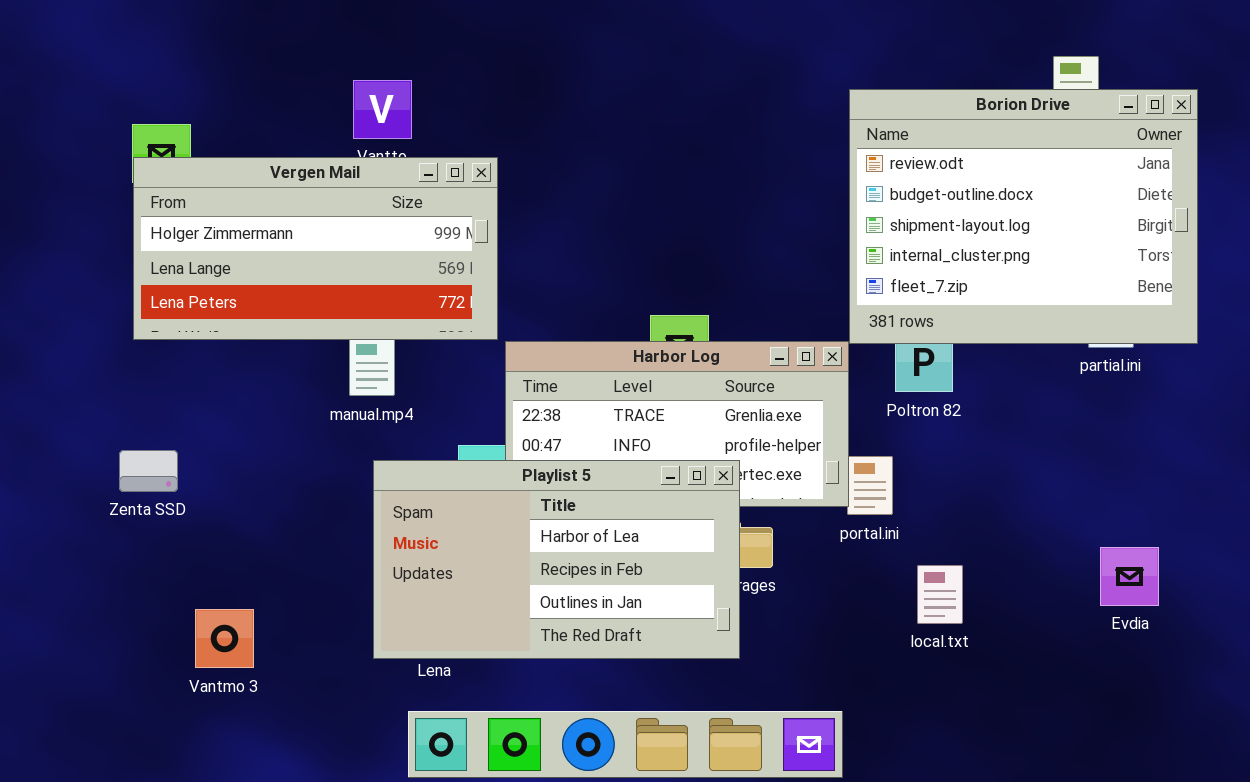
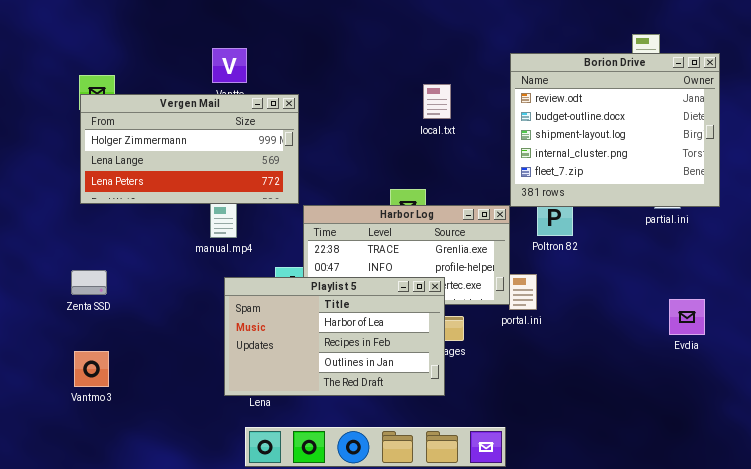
Evdia: [1100,547,1159,606] -> [669,299,705,335], moved
local.txt: [917,565,963,624] -> [423,84,451,119], moved
Vantmo 3: [195,609,254,668] -> [74,351,109,387], moved

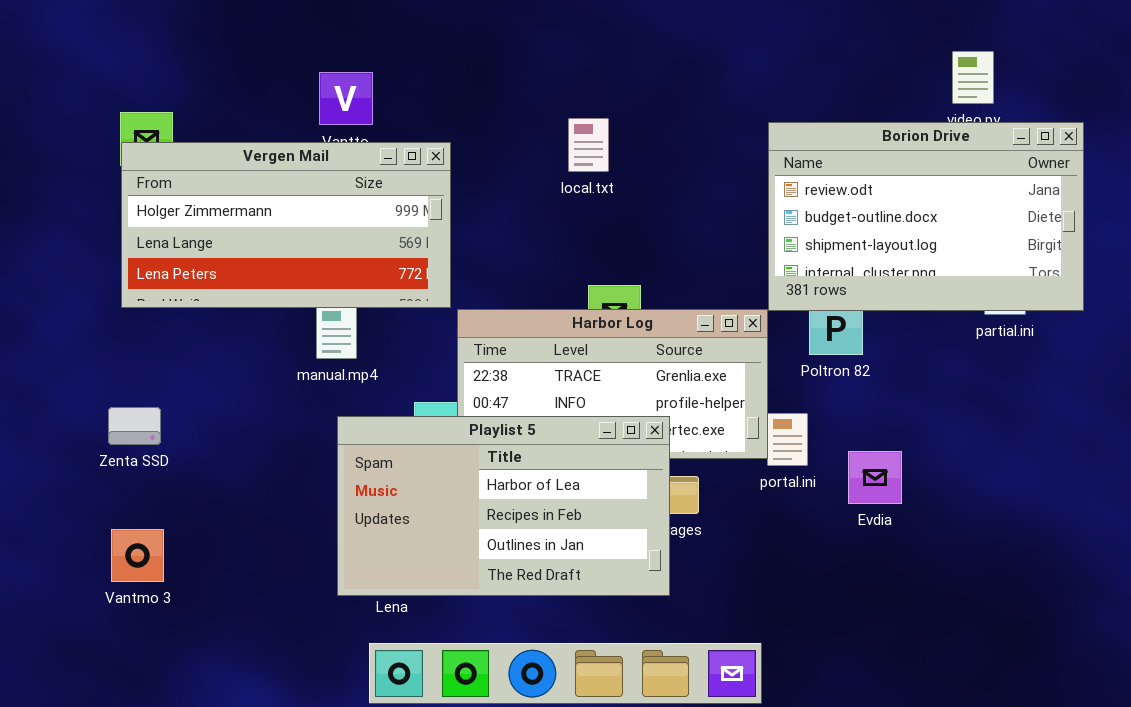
Borion Drive: [510,53,720,207] -> [768,122,1084,311], resized
local.txt: [423,84,451,119] -> [568,118,609,172], moved
Evdia: [669,299,705,335] -> [848,451,902,504], moved

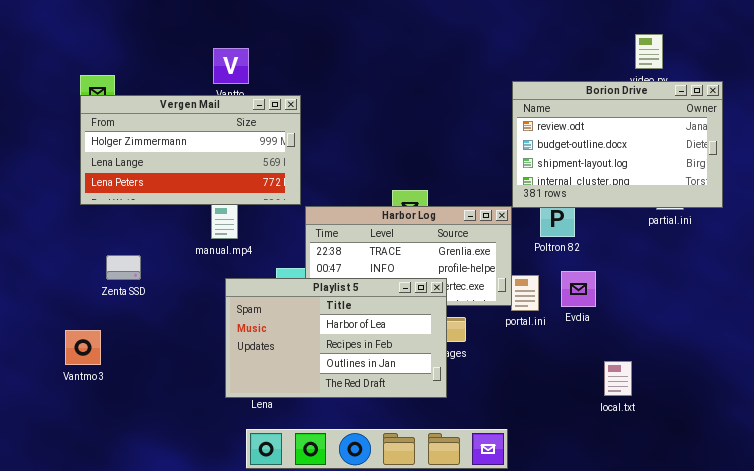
local.txt: [568,118,609,172] -> [604,361,632,396], moved
Zenta SSD: [108,407,161,445] -> [106,255,141,280], moved
Evdia: [848,451,902,504] -> [561,271,596,307], moved
Vantmo 3: [111,529,164,582] -> [65,330,101,365], moved

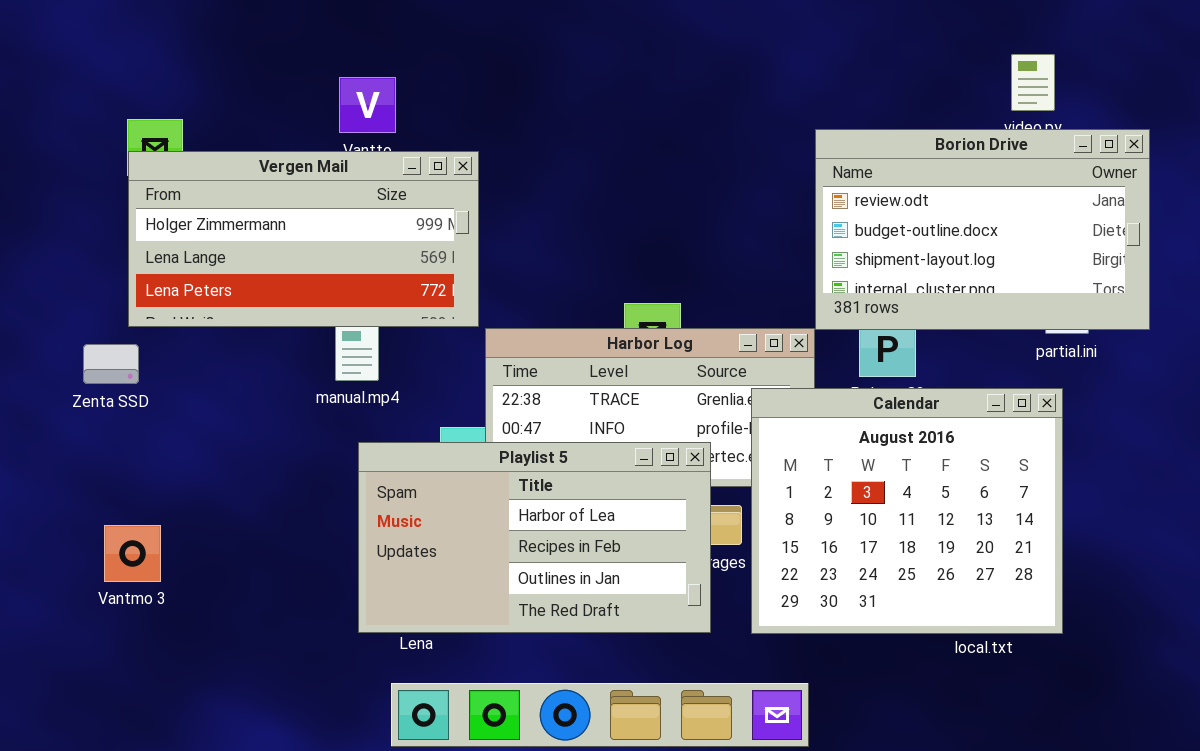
Calendar: none -> [751,388,1063,634], opened
Zenta SSD: [106,255,141,280] -> [83,344,139,384], moved

